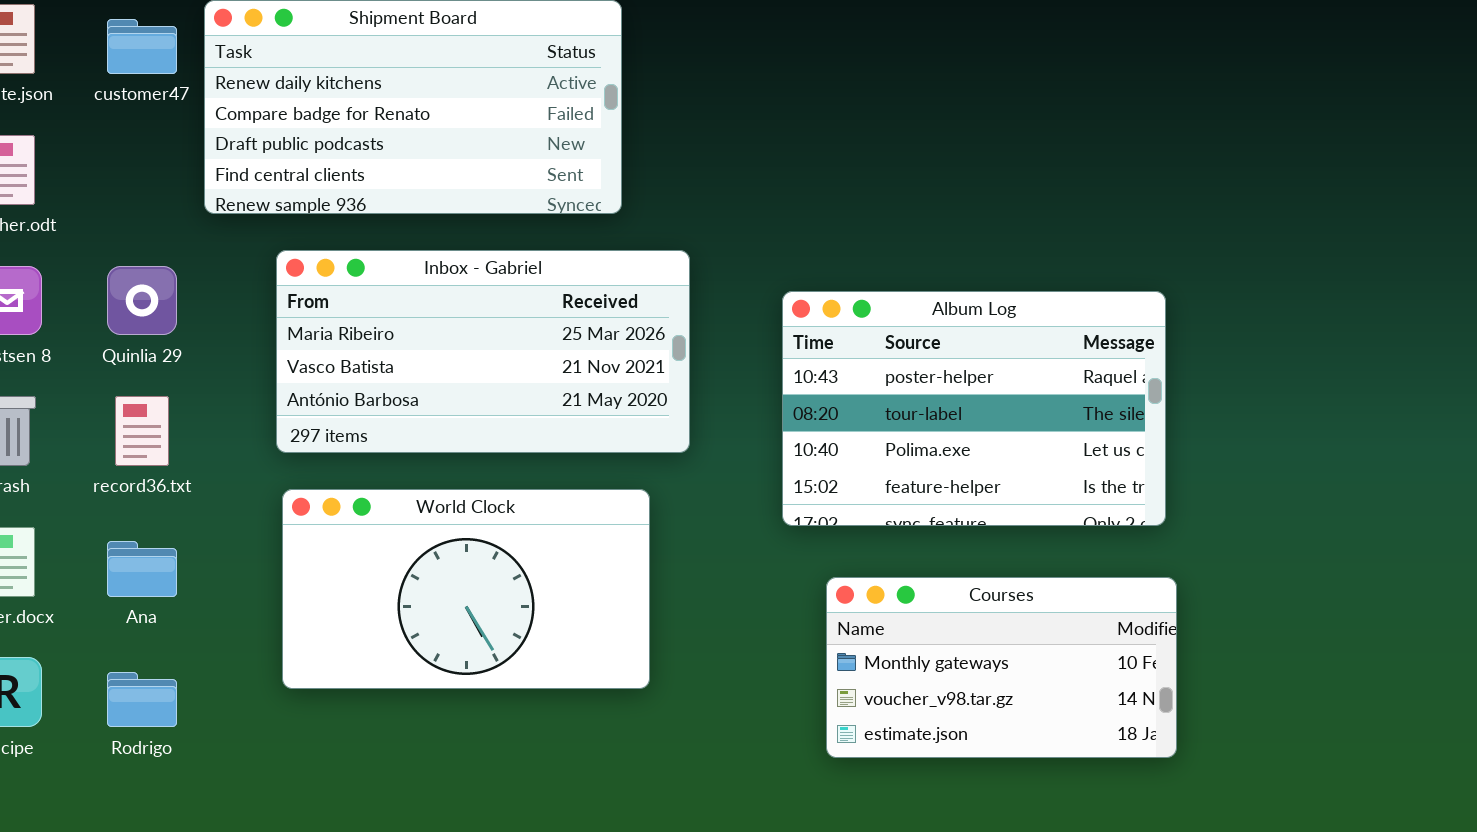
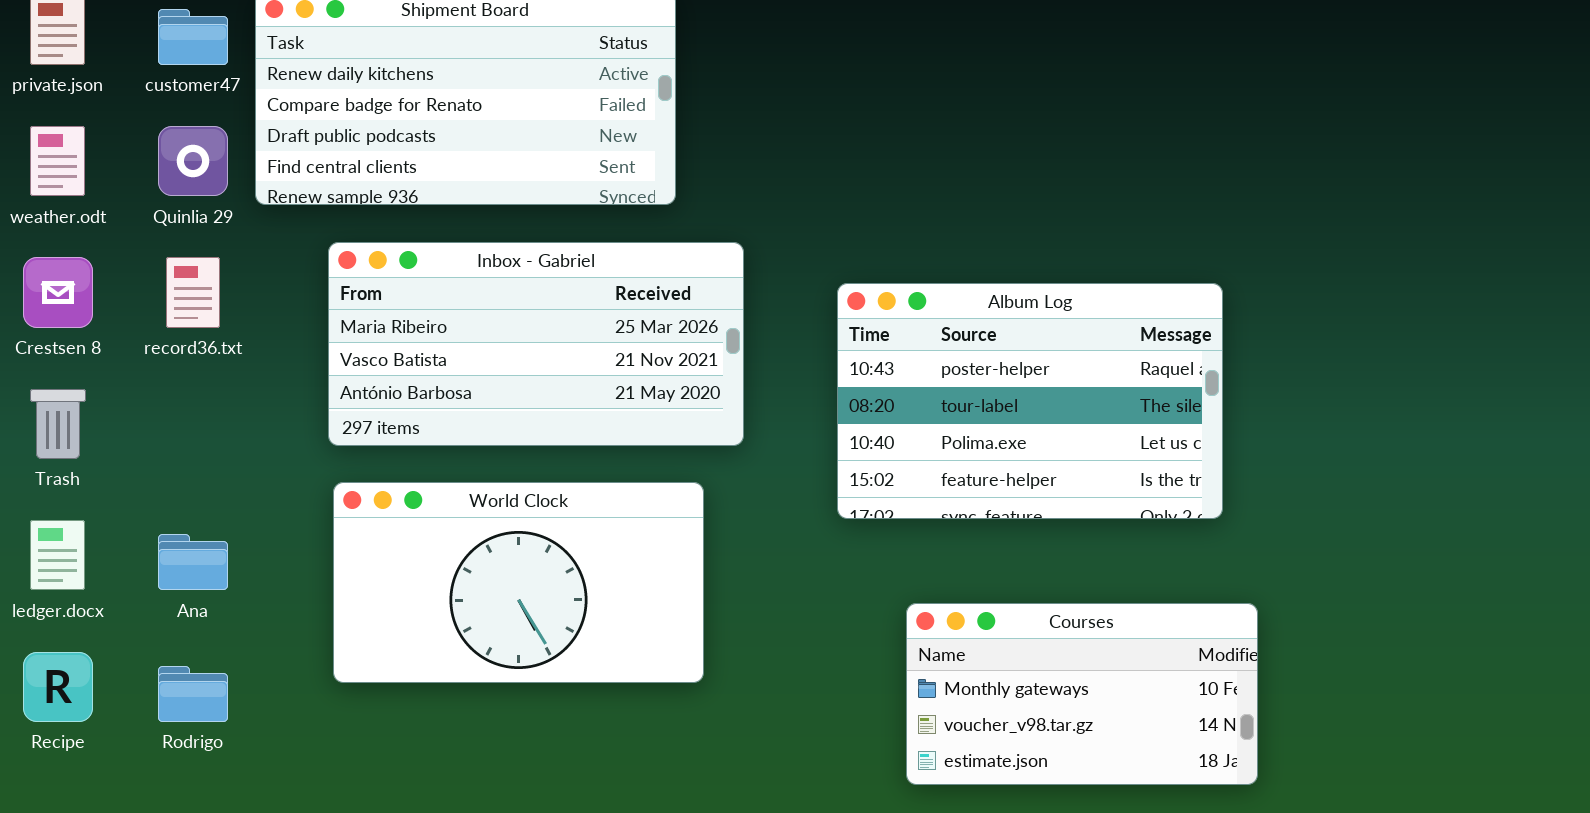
Quinlia 29: [107,266,177,335] -> [158,126,228,196], moved
record36.txt: [115,396,169,466] -> [166,257,220,328], moved
Courses: [826,577,1177,758] -> [906,603,1258,785], moved

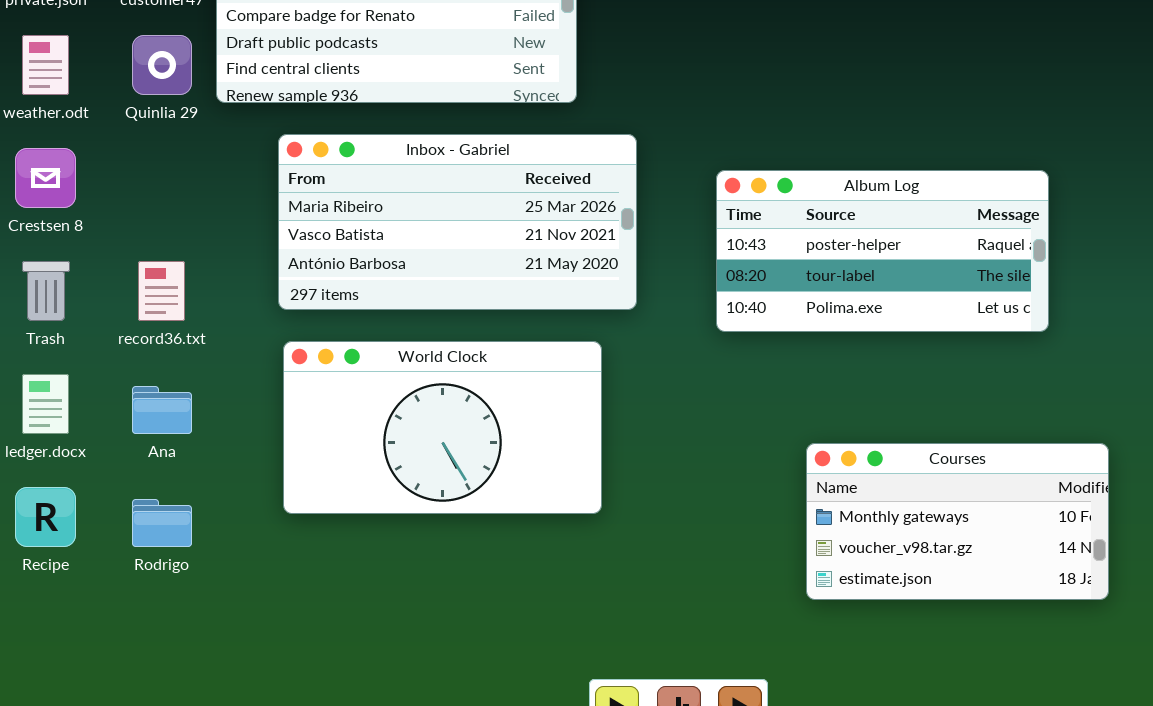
record36.txt: [166,257,220,328] -> [138,261,185,321], moved
Album Log: [837,283,1223,519] -> [716,170,1049,332], resized
Courses: [906,603,1258,785] -> [806,443,1109,600], moved

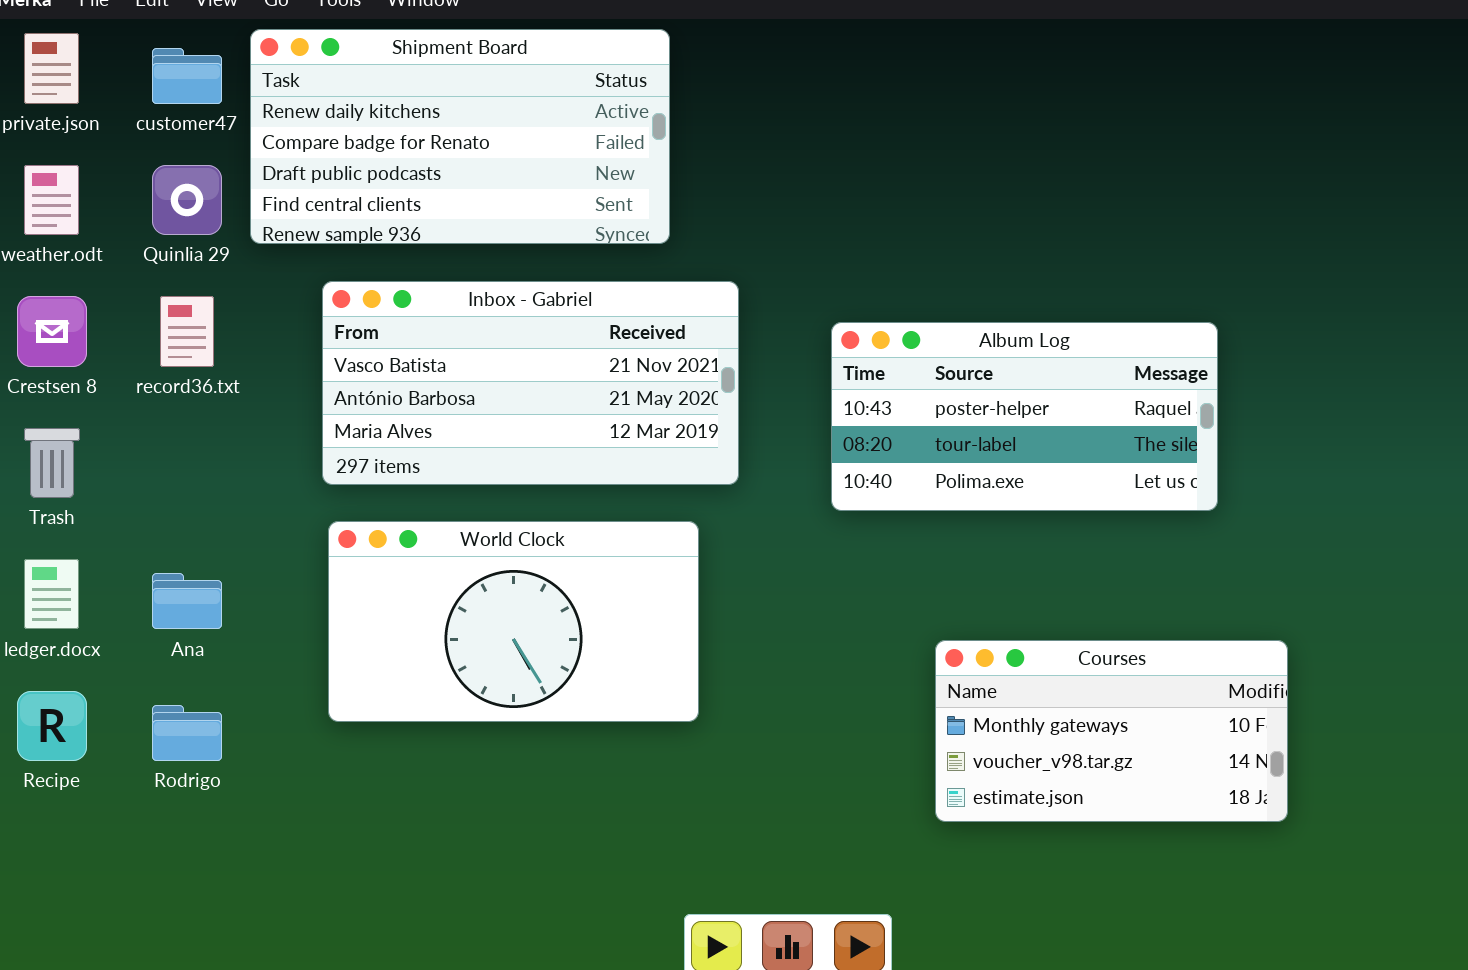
Inbox - Gabriel: [278,134,637,310] -> [322,281,739,485], scrolled down 1 row
record36.txt: [138,261,185,321] -> [160,296,214,367], moved

